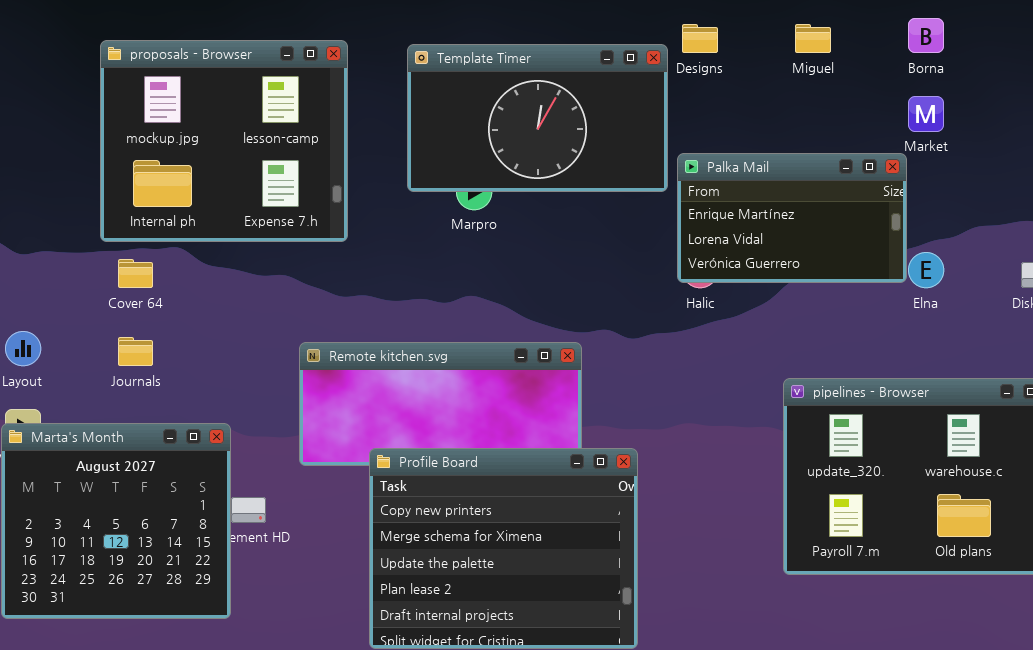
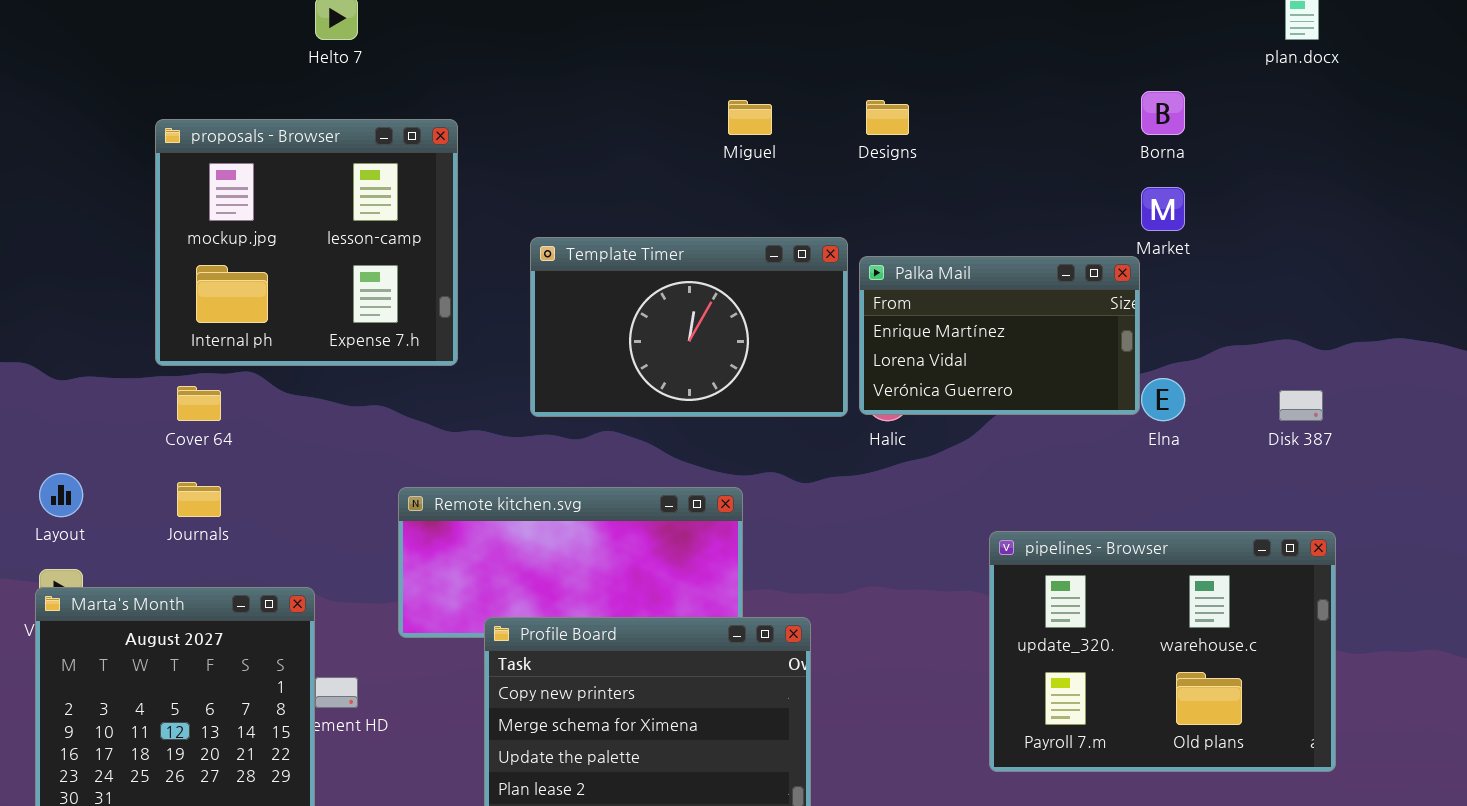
Miguel: [795,24,831,53] -> [728,100,772,135], moved
Template Timer: [407,44,668,192] -> [530,237,848,417], moved

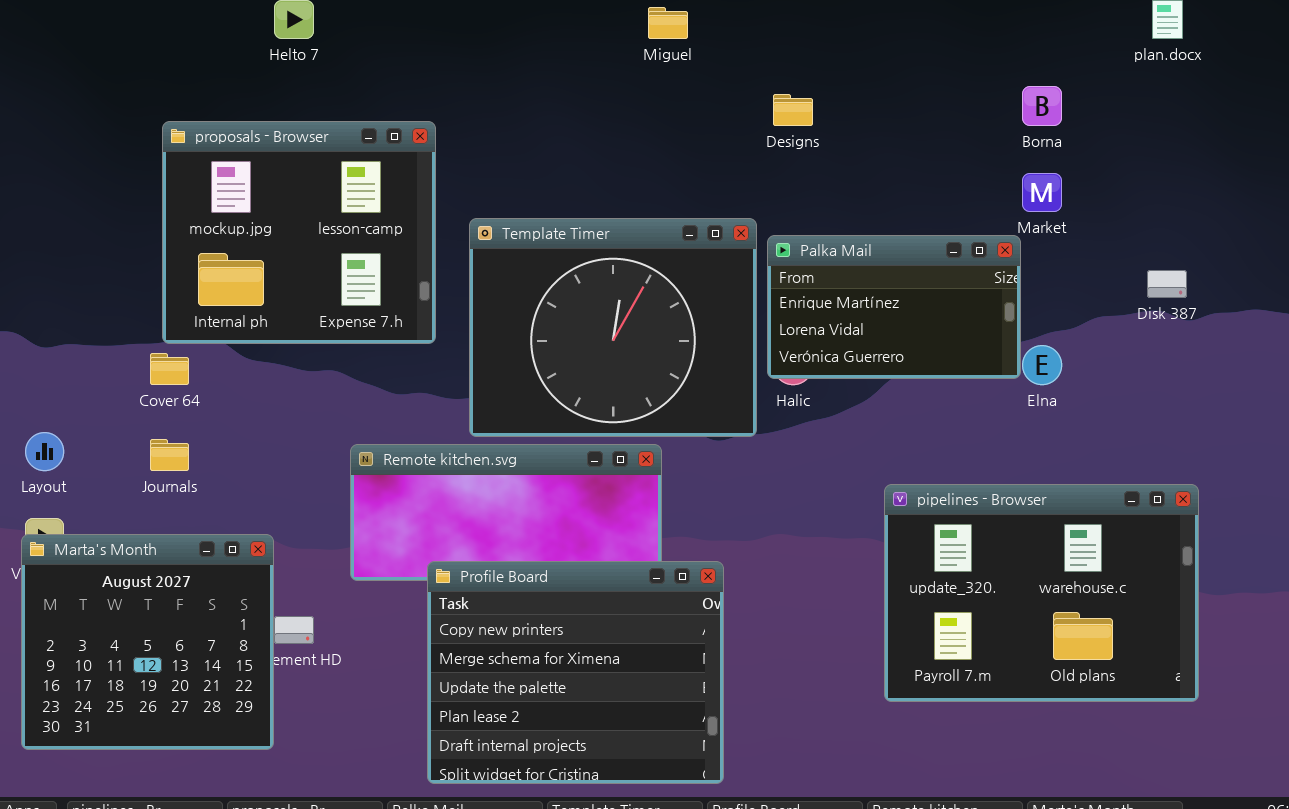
Miguel: [728,100,772,135] -> [648,7,688,39], moved
proposals - Browser: [155,119,458,366] -> [162,121,436,344], moved
Template Timer: [530,237,848,417] -> [469,218,757,437], resized
Disk 387: [1279,390,1323,421] -> [1147,270,1187,298], moved

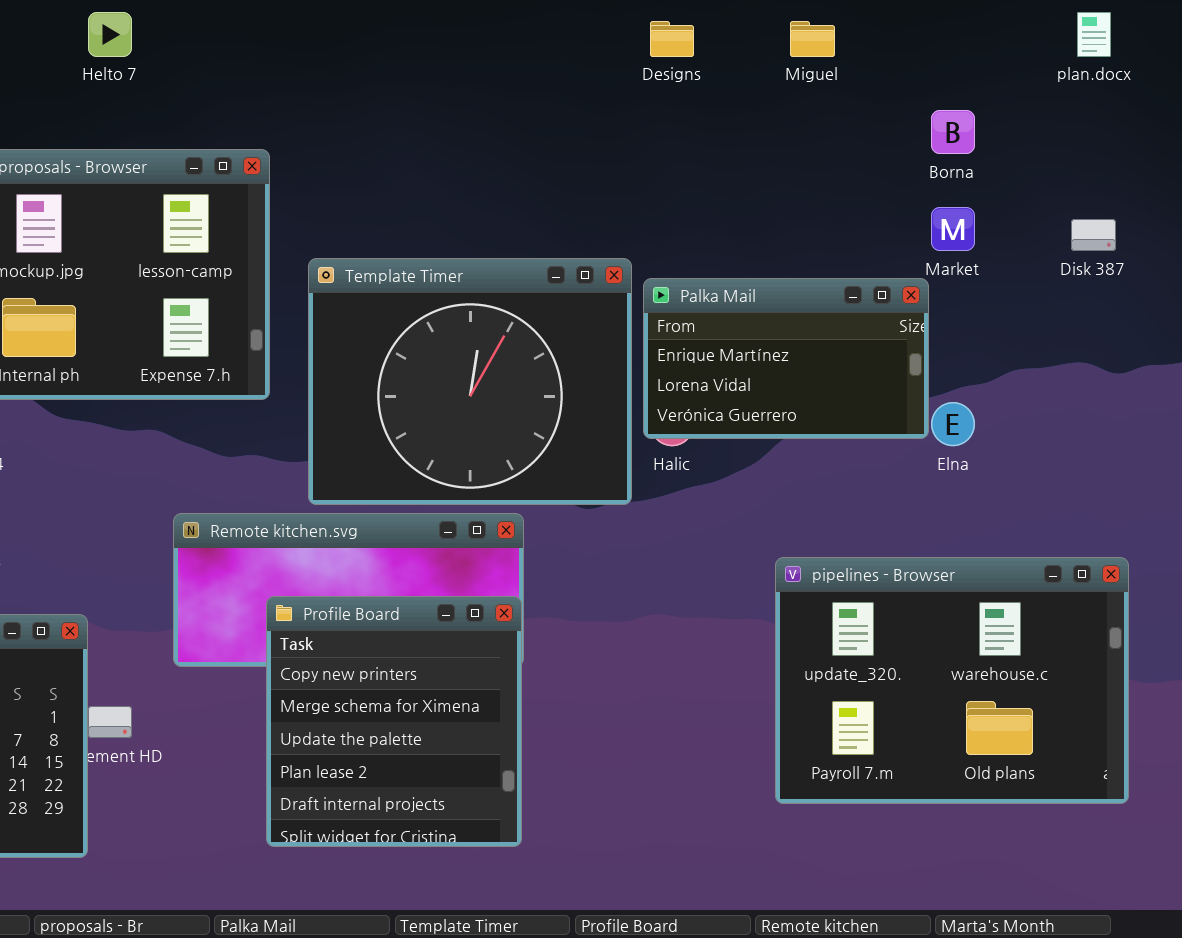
Miguel: [648,7,688,39] -> [790,21,835,57], moved
Designs: [773,94,813,126] -> [650,21,694,57], moved
Disk 387: [1147,270,1187,298] -> [1071,219,1116,251], moved
Profile Board: [427,561,724,784] -> [266,596,522,847], moved, resized

